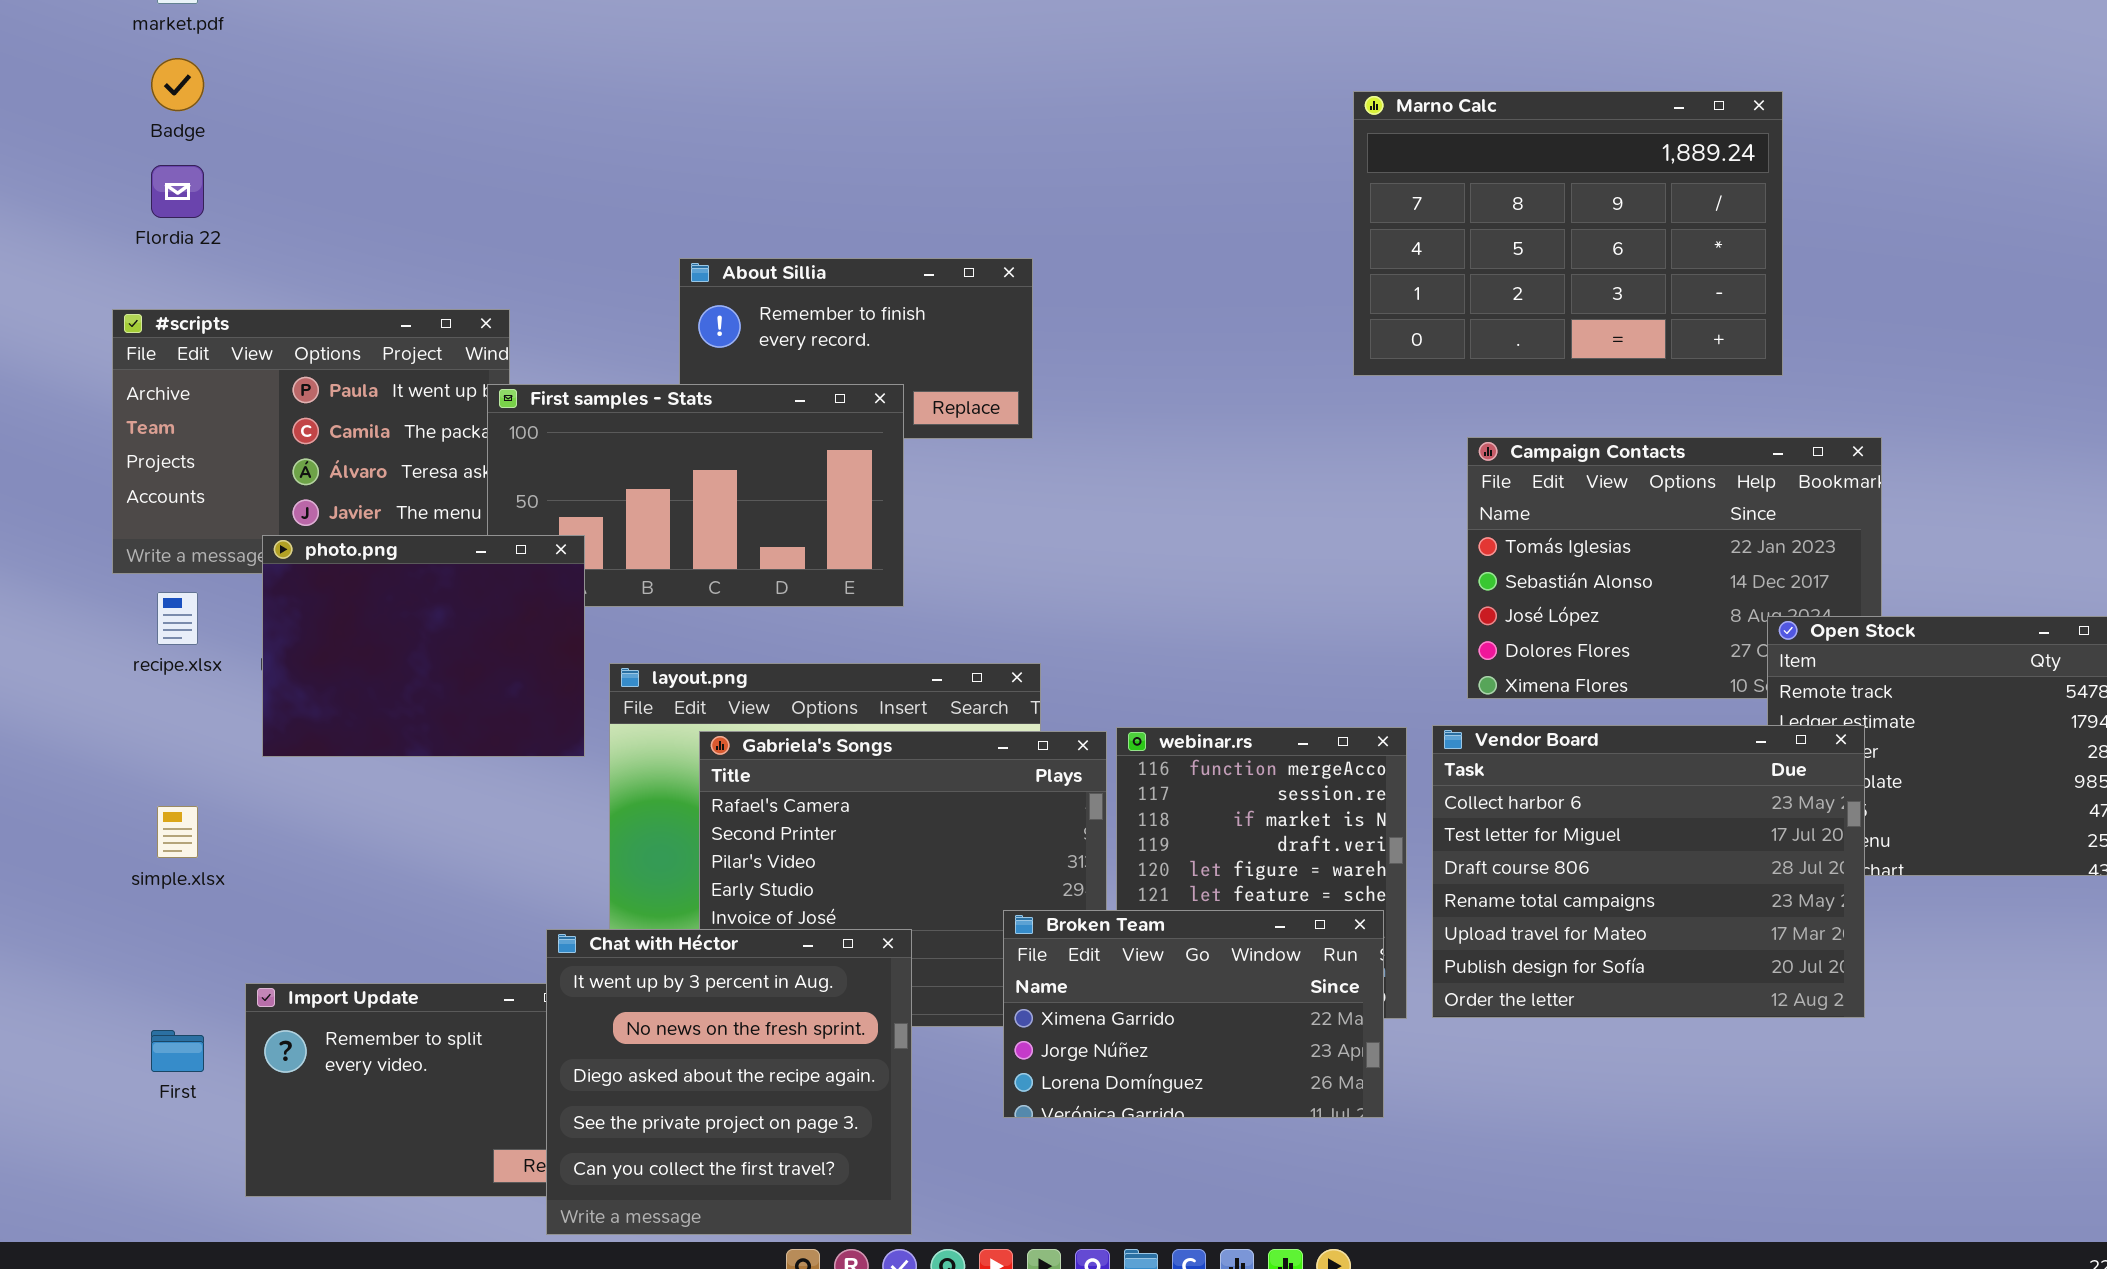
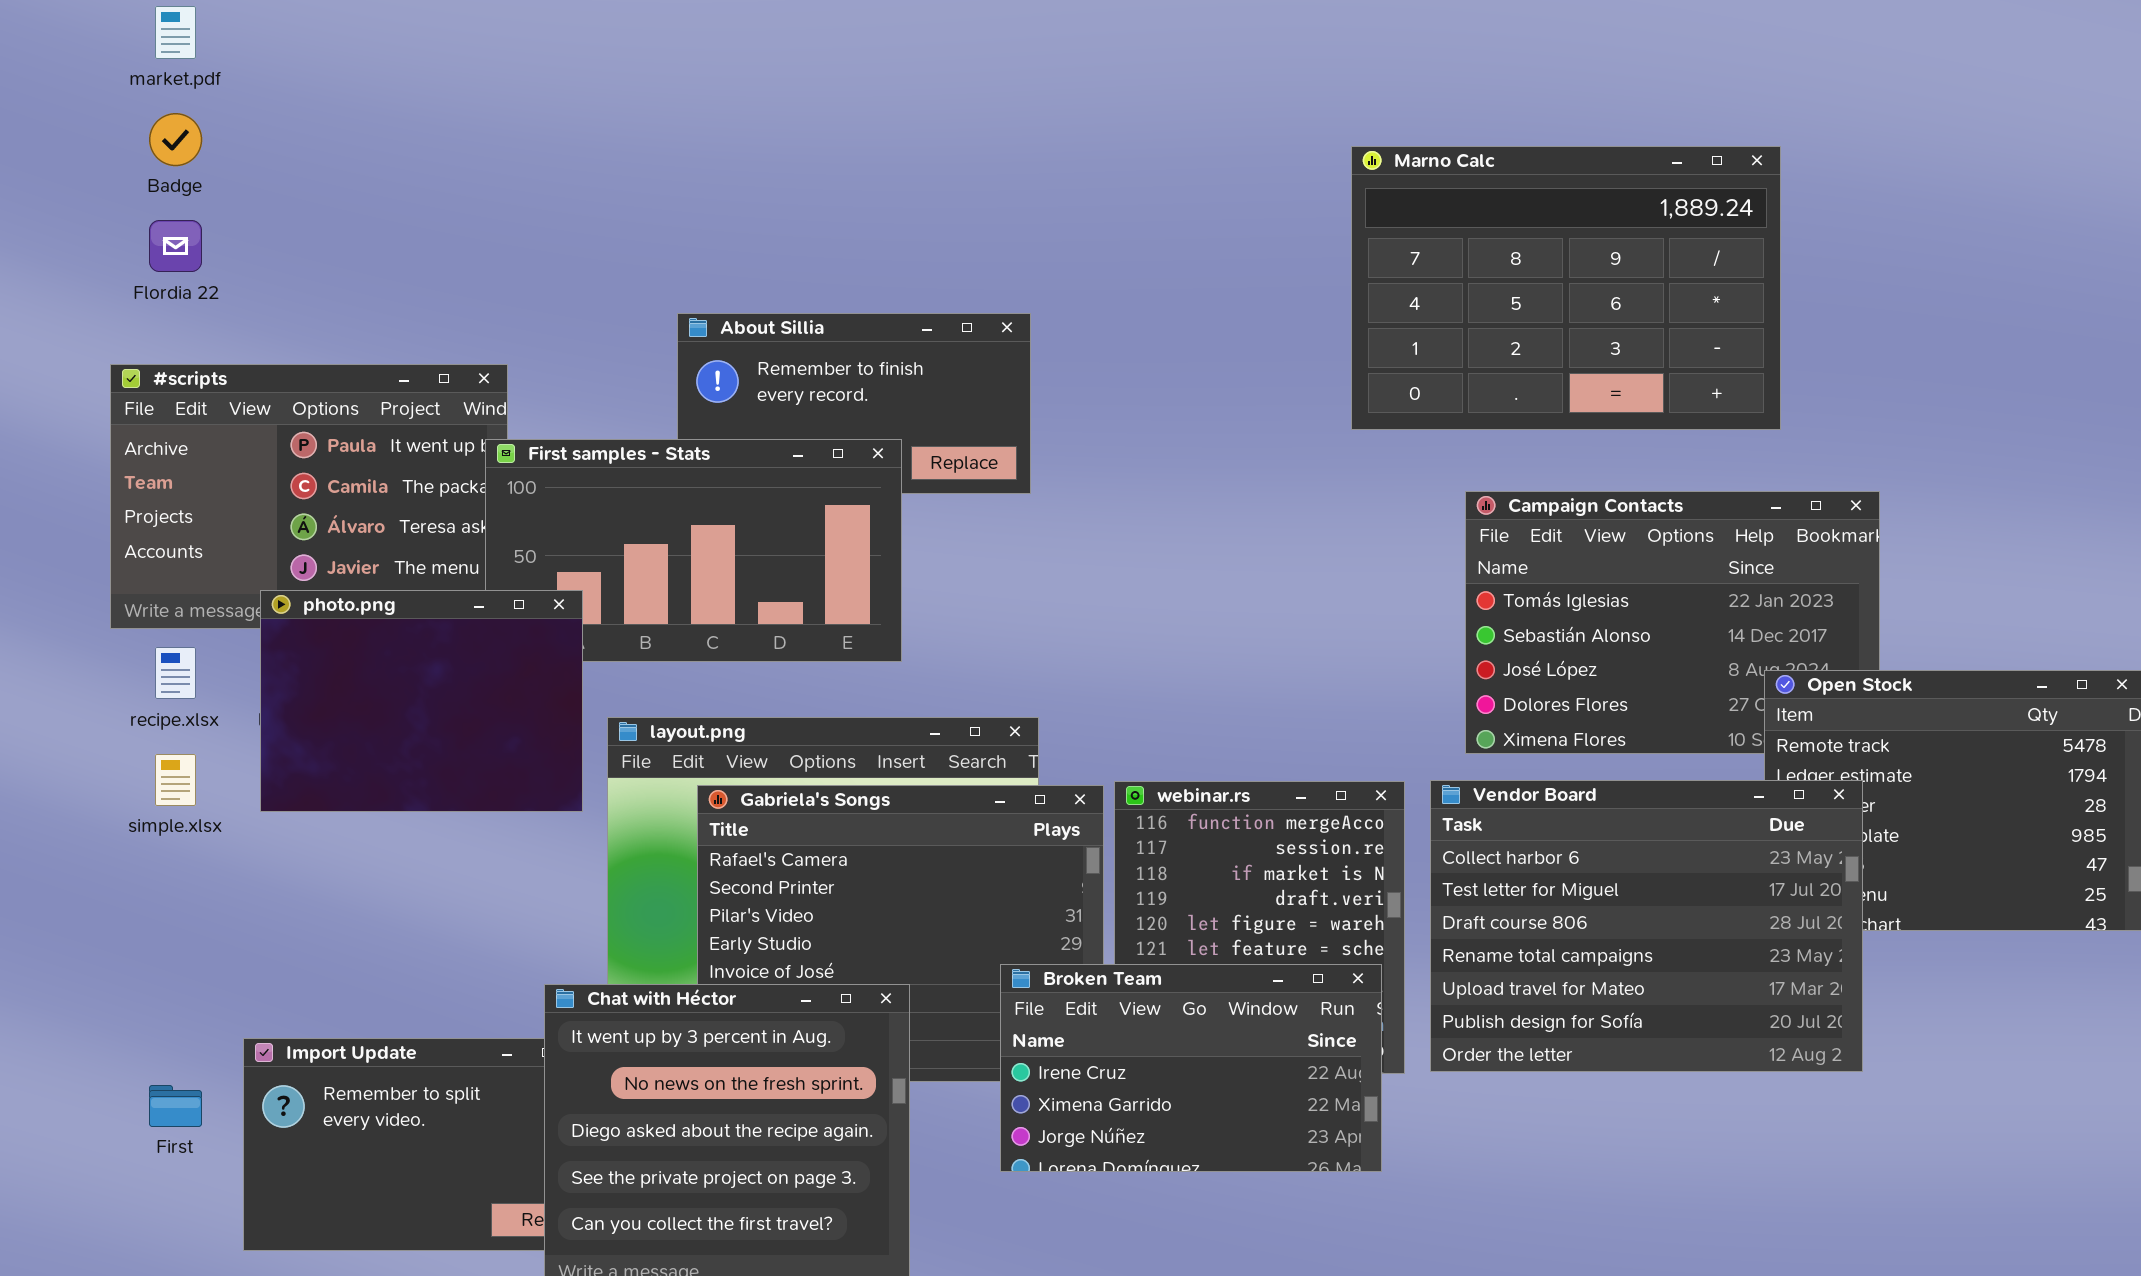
simple.xlsx: [157,806,198,858] -> [155,754,196,806], moved
Broken Team: [1003,910,1384,1118] -> [1000,964,1382,1172], scrolled up 1 row

